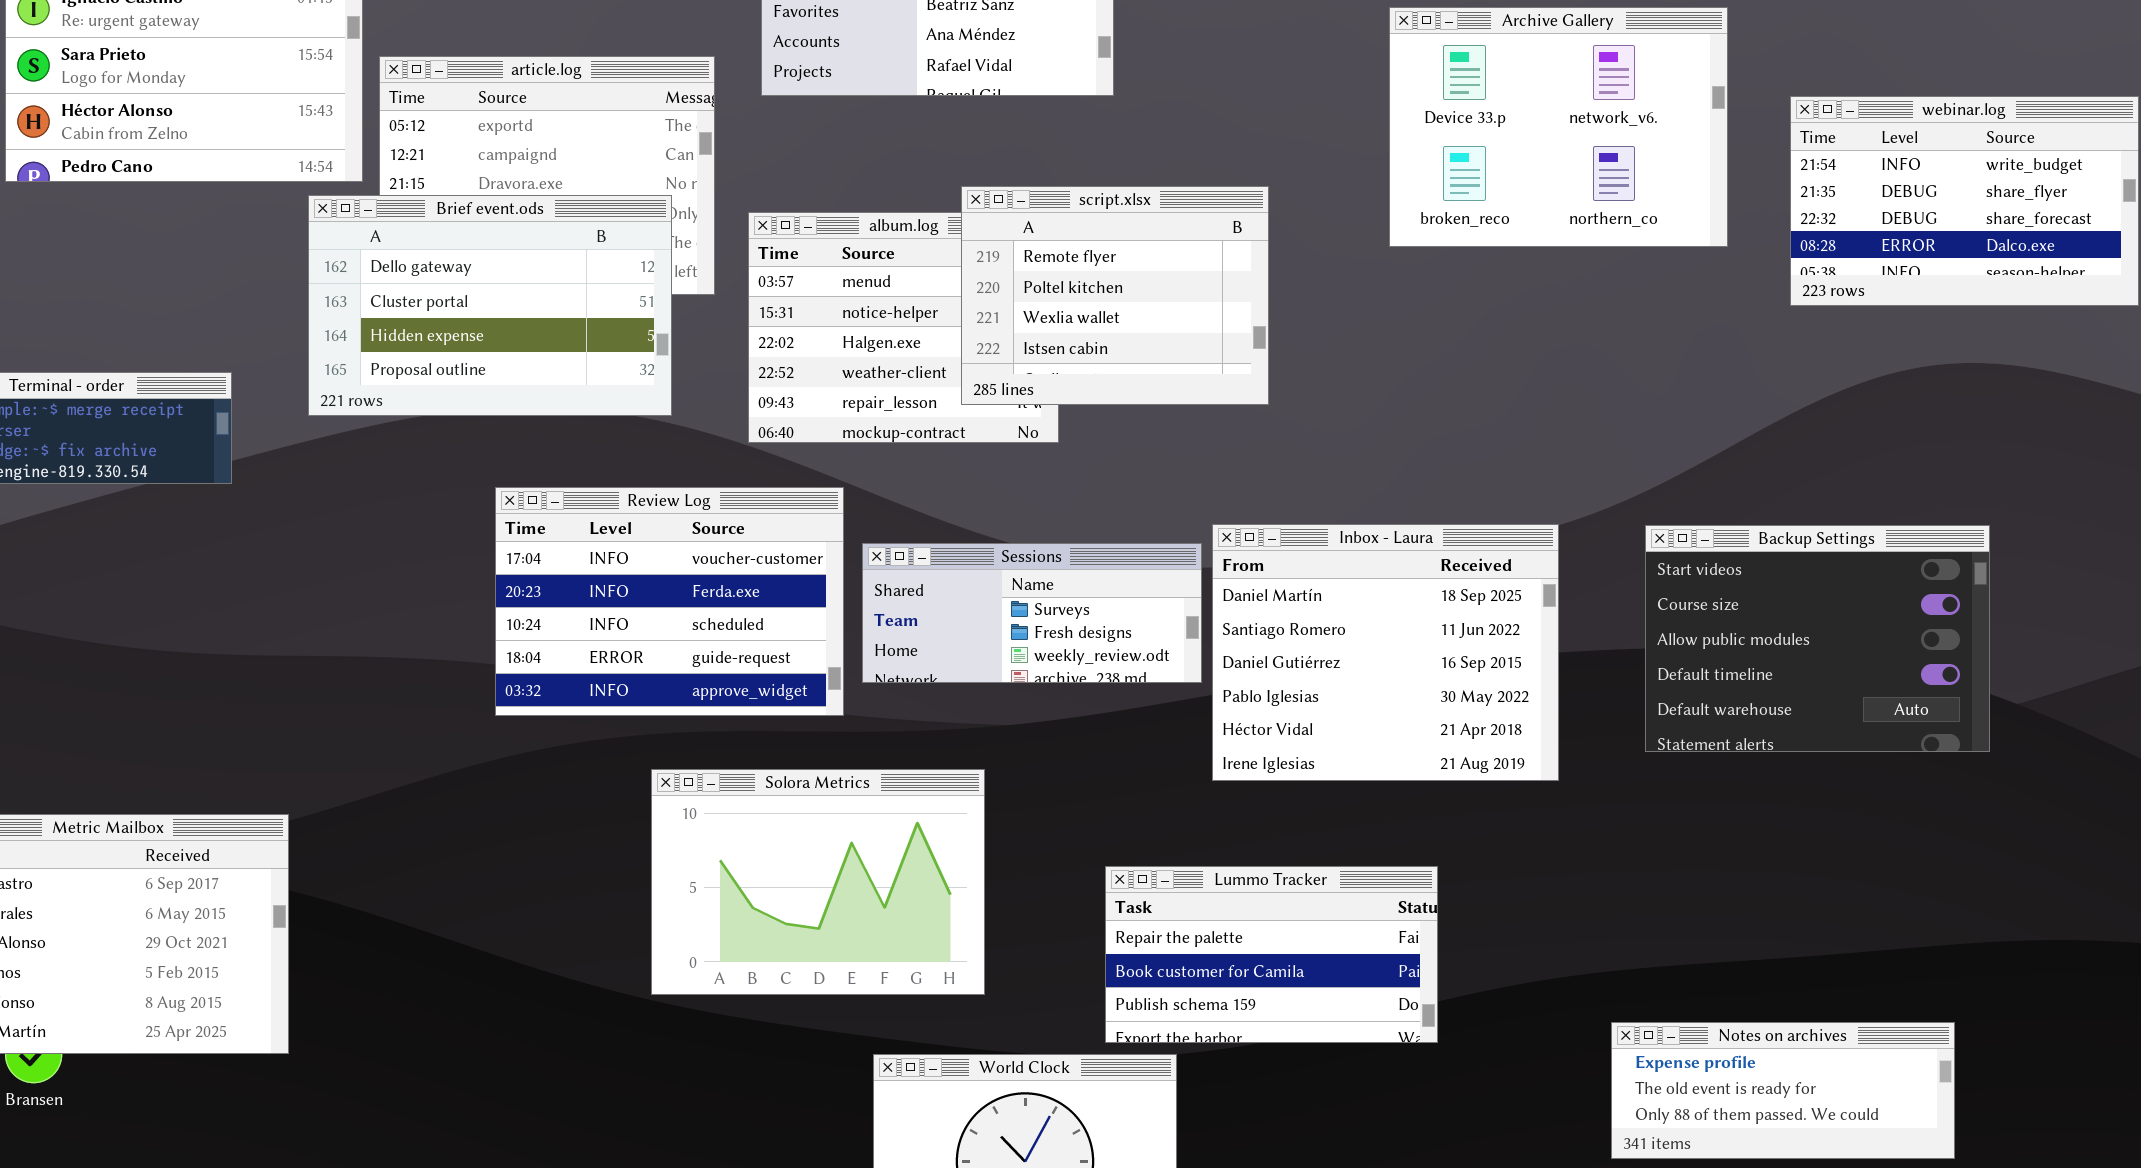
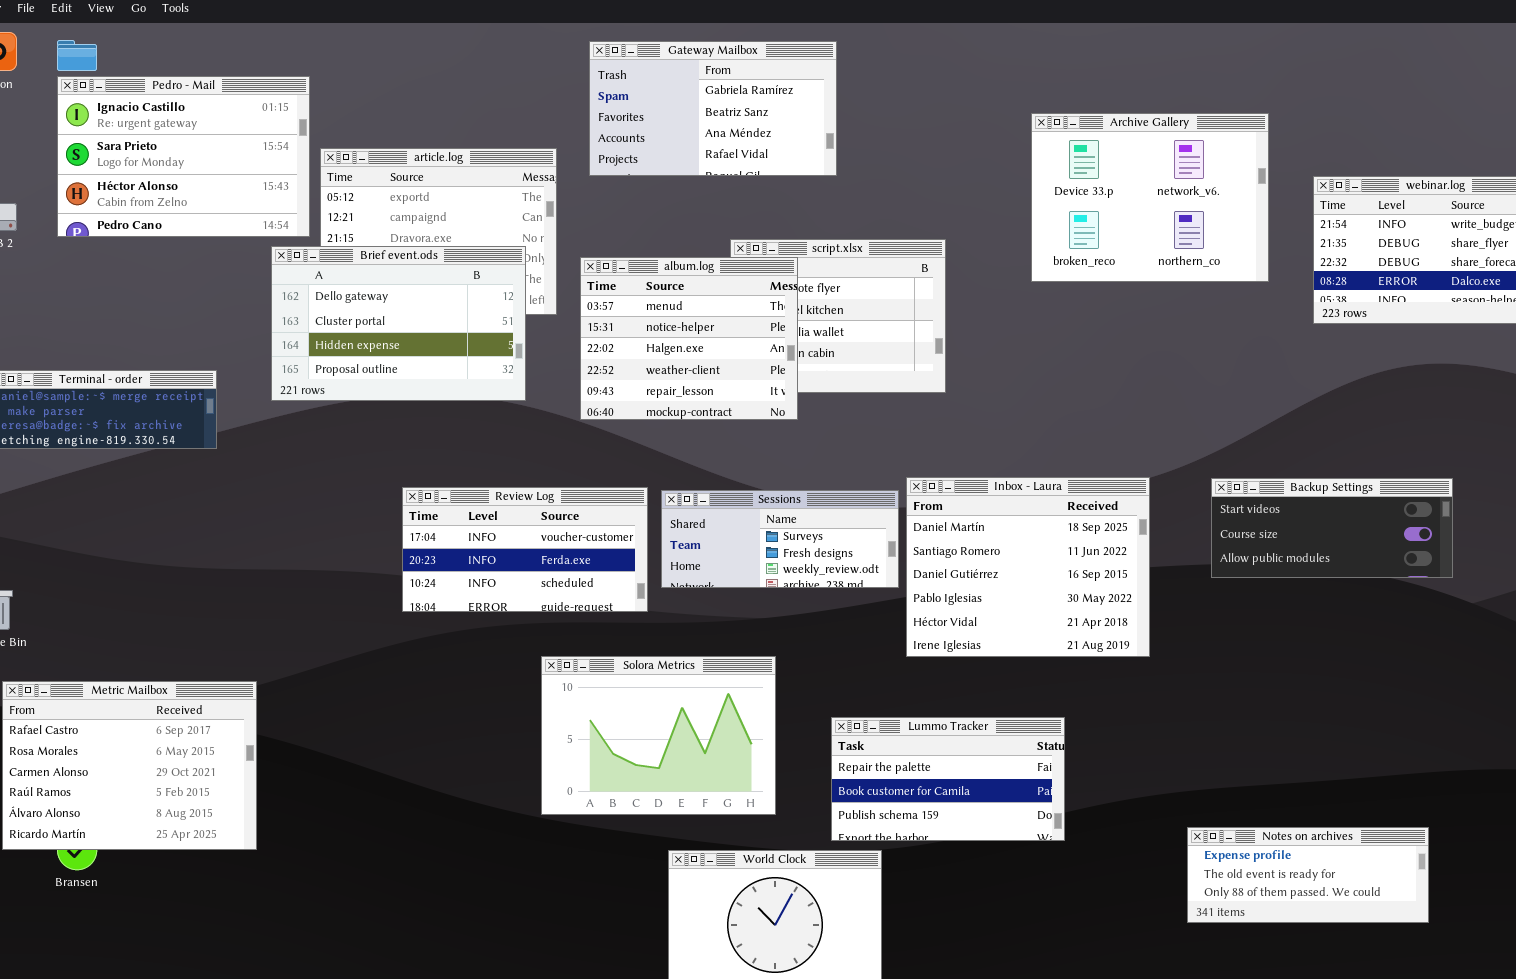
album.log: [748,212,1059,443] -> [580,257,798,420], raised
Review Log: [495,487,844,716] -> [402,487,648,612], resized
Backup Settings: [1645,525,1990,752] -> [1211,478,1453,578], resized
Solora Metrics: [651,769,985,995] -> [541,656,776,815], moved

